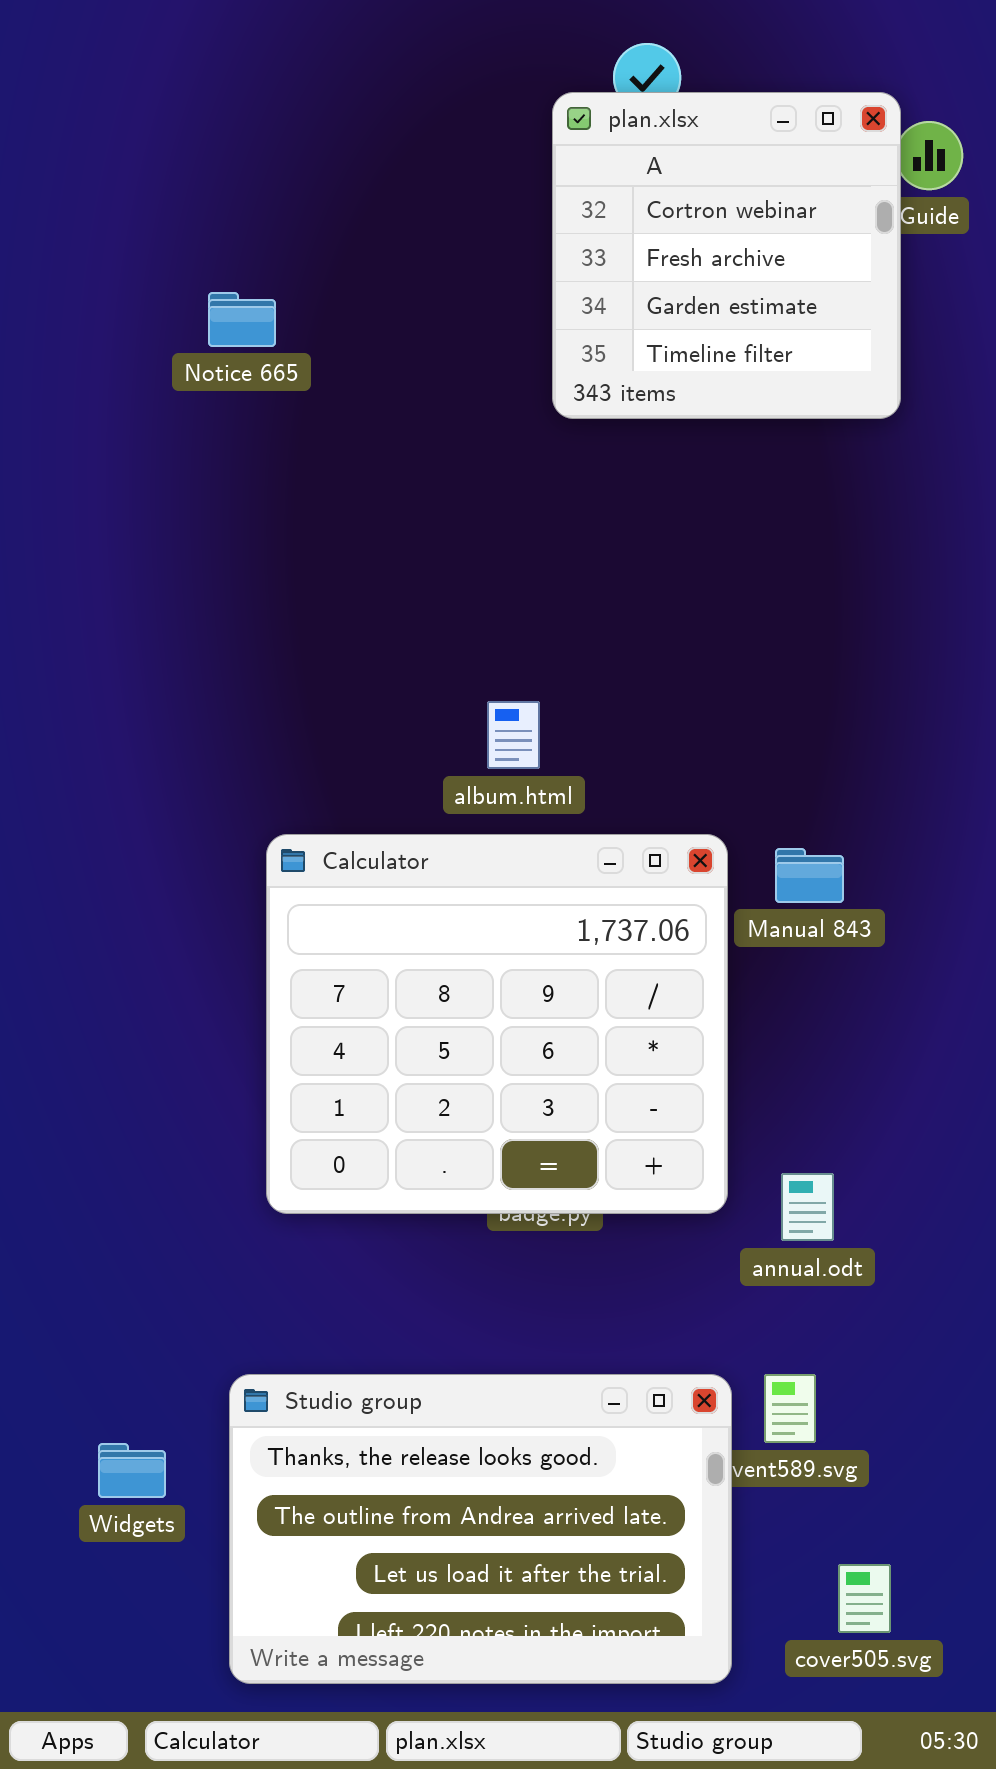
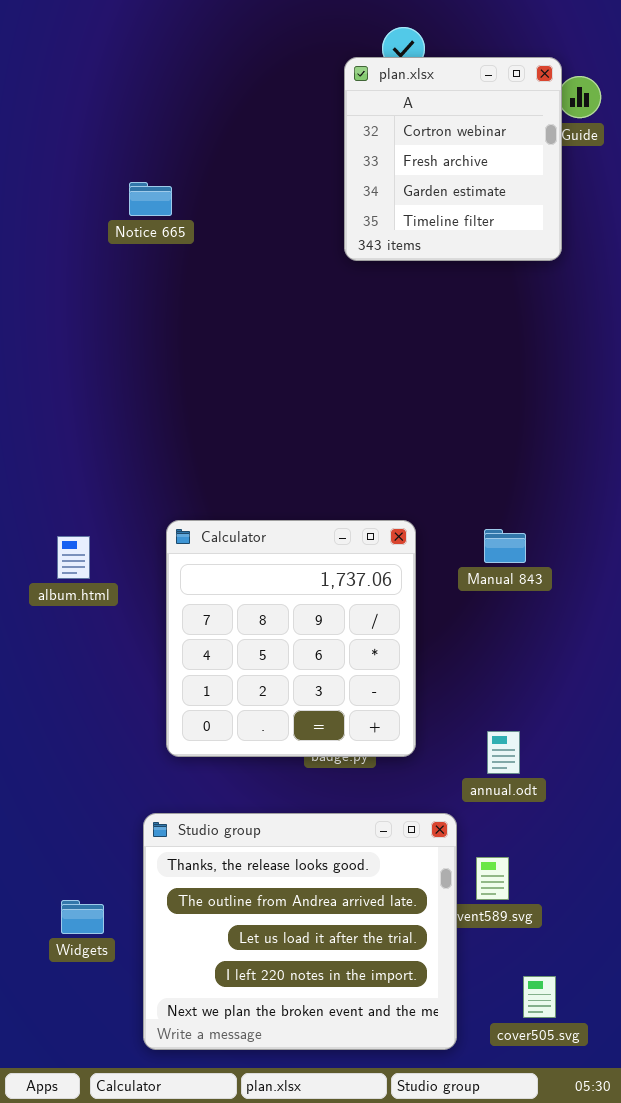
album.html: [487,701,540,769] -> [57,536,90,579], moved
Calculator: [266,834,728,1214] -> [166,520,416,757], resized
Studio group: [229,1374,732,1684] -> [143,813,457,1050], resized

